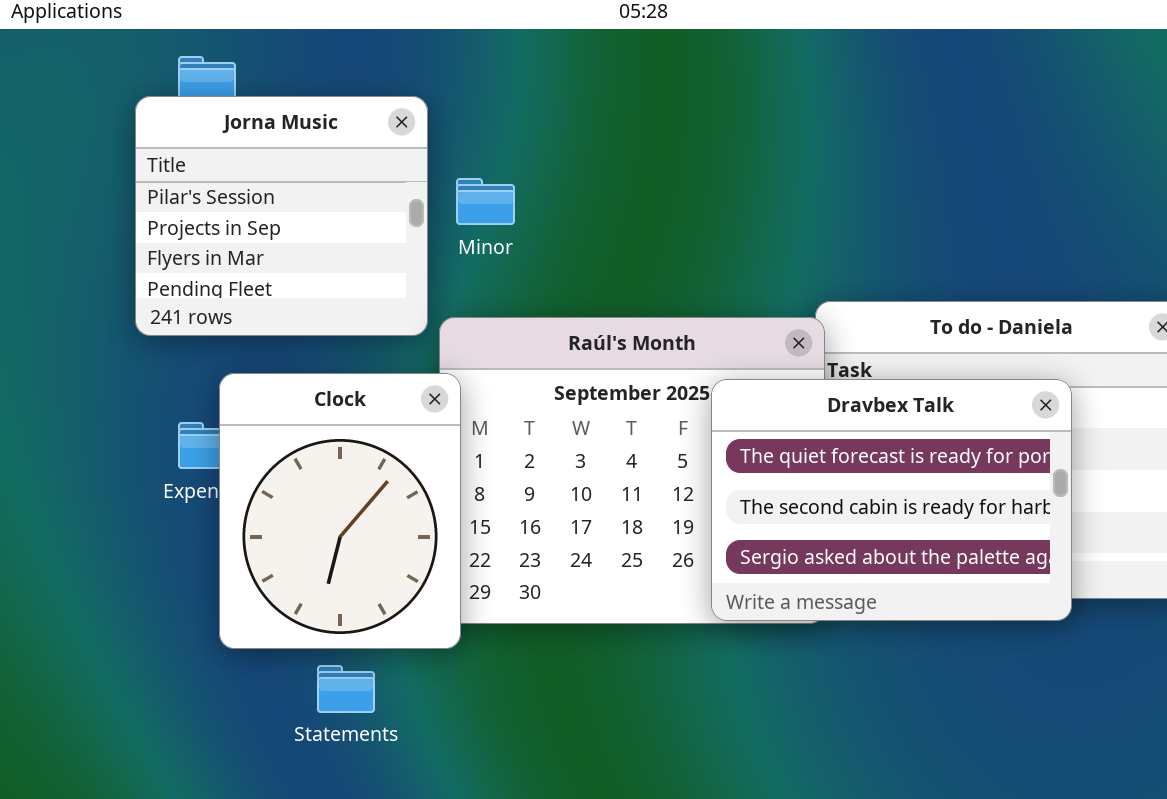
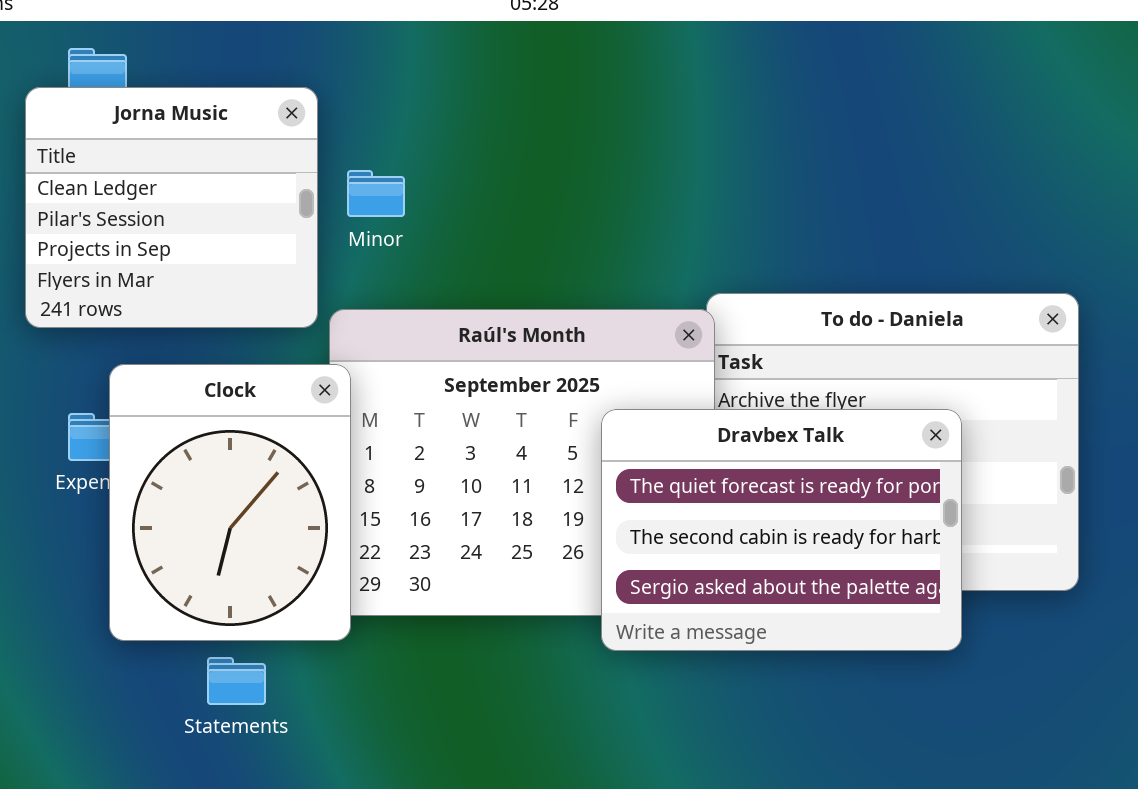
Jorna Music: [135,96,428,336] -> [25,87,318,328], scrolled up 1 row
Dravbex Talk: [711,379,1072,621] -> [601,409,962,651], moved

